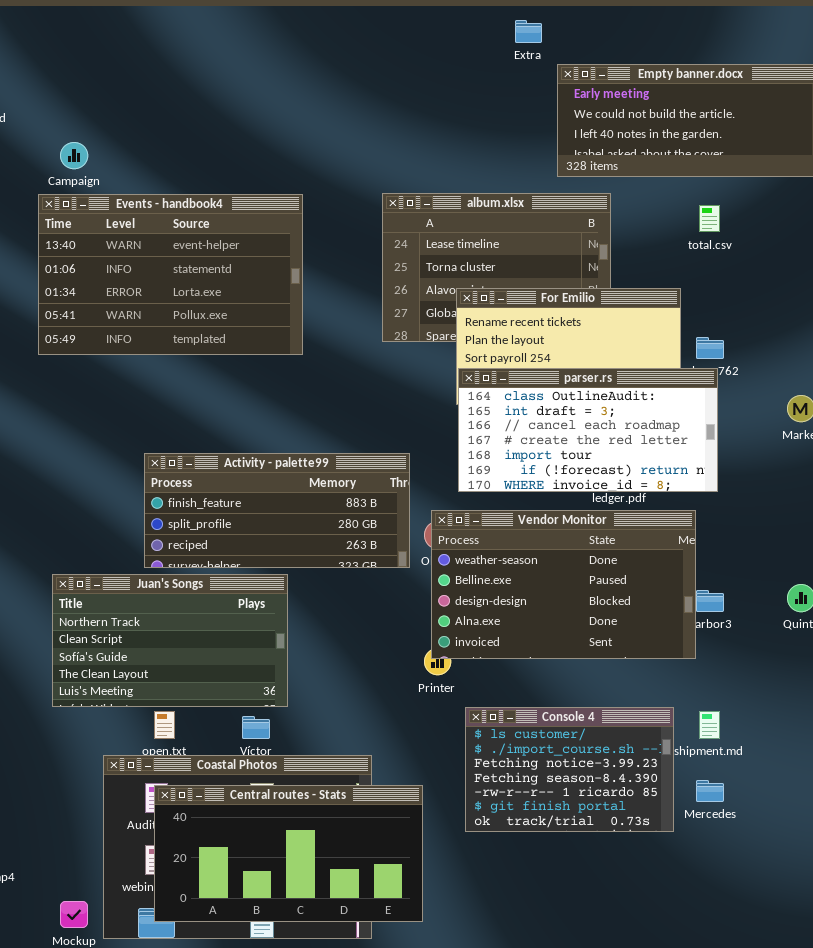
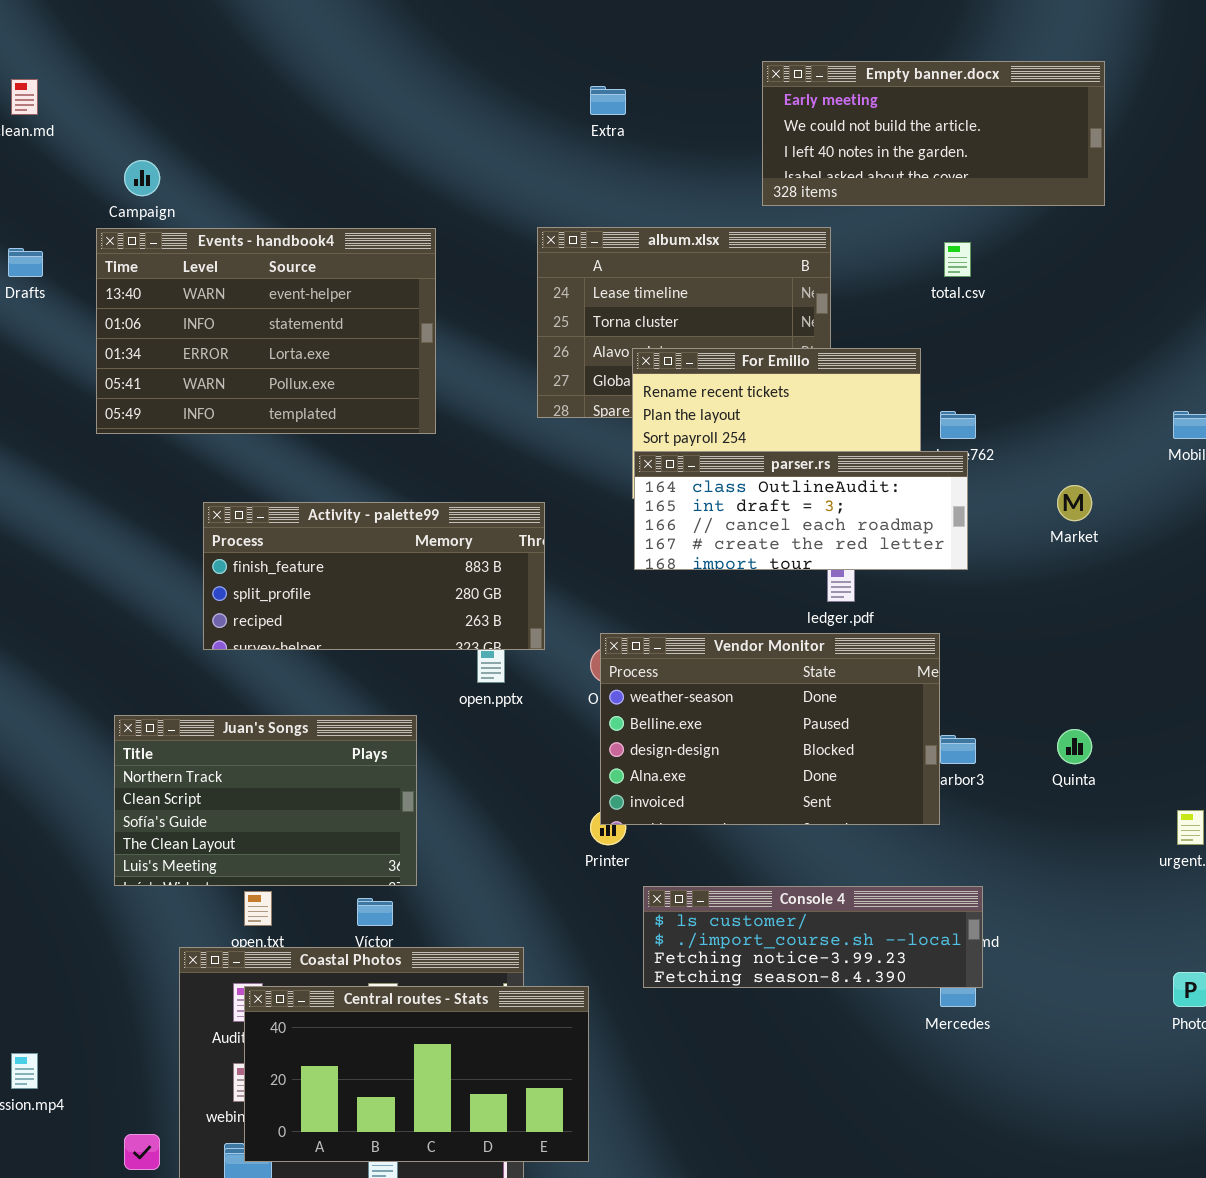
Extra: [515,20,542,43] -> [590,86,626,115], moved
parser.rs: [458,368,718,492] -> [634,451,968,570], resized
Activity - palette99: [144,453,410,568] -> [203,502,545,650], moved
Console 4: [465,707,674,832] -> [643,886,983,988], resized

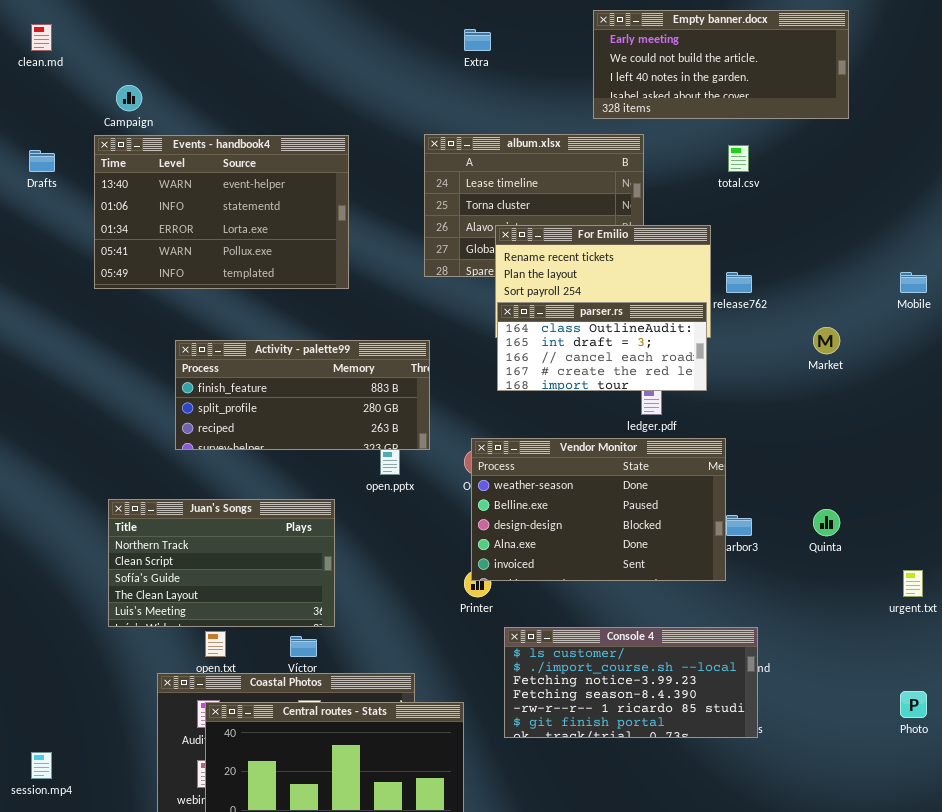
parser.rs: [634,451,968,570] -> [497,302,707,391], resized
Console 4: [643,886,983,988] -> [504,627,758,738], resized

